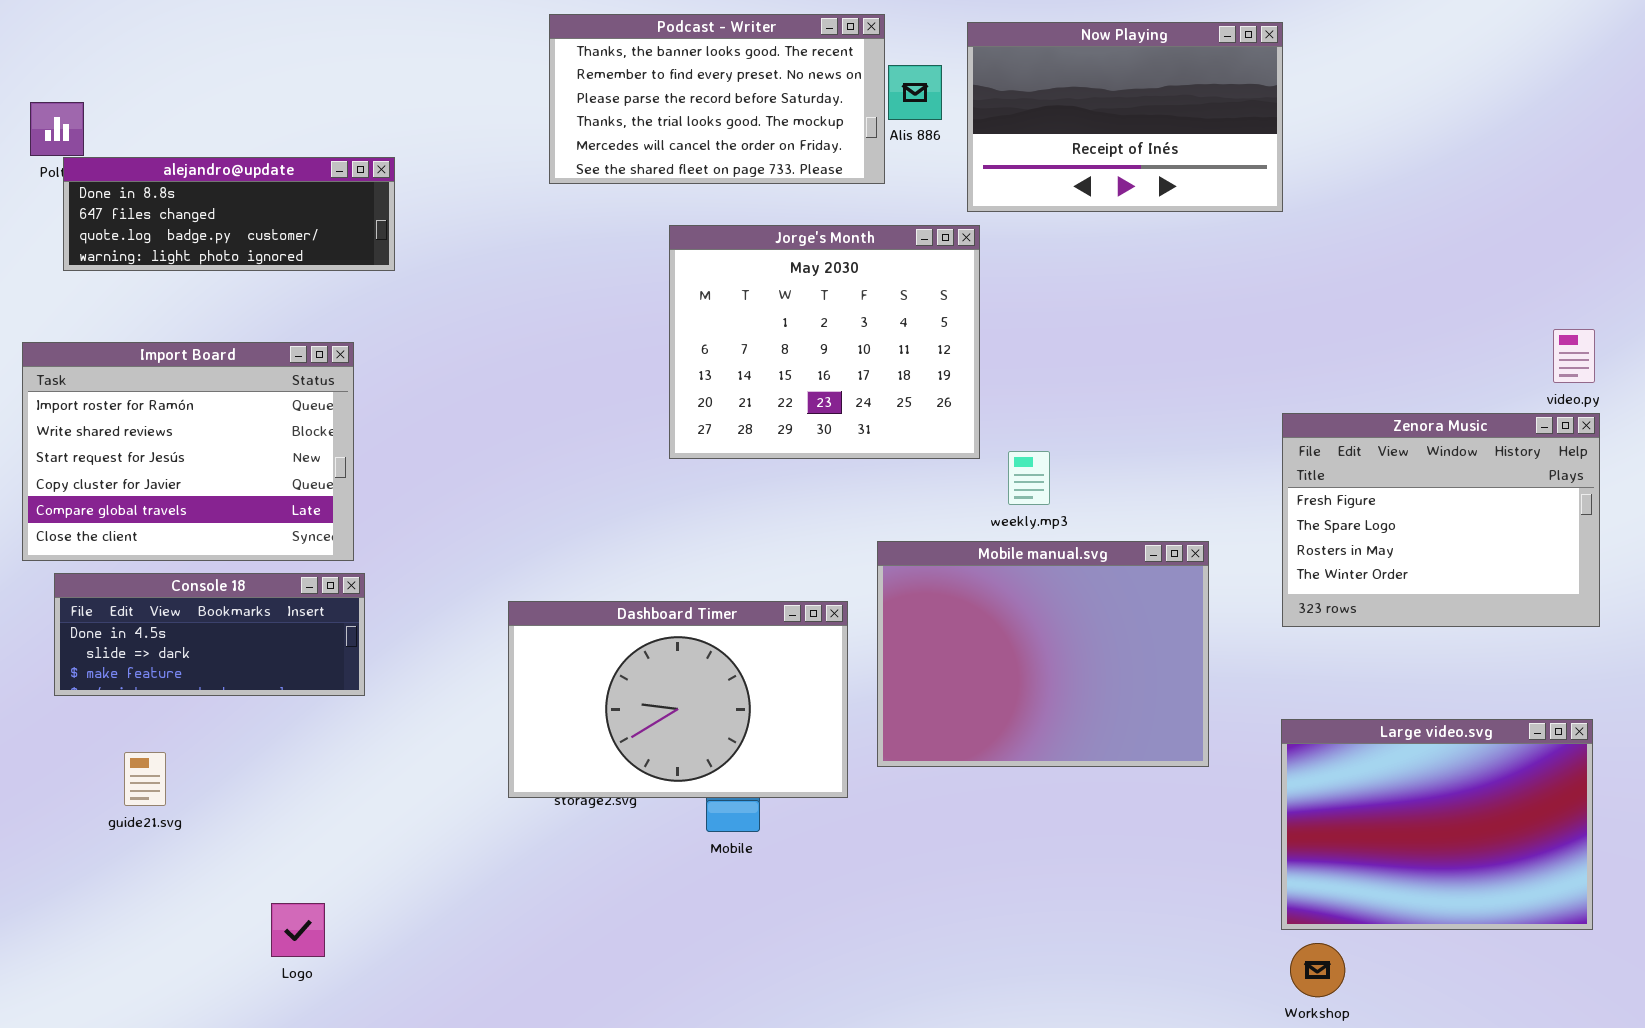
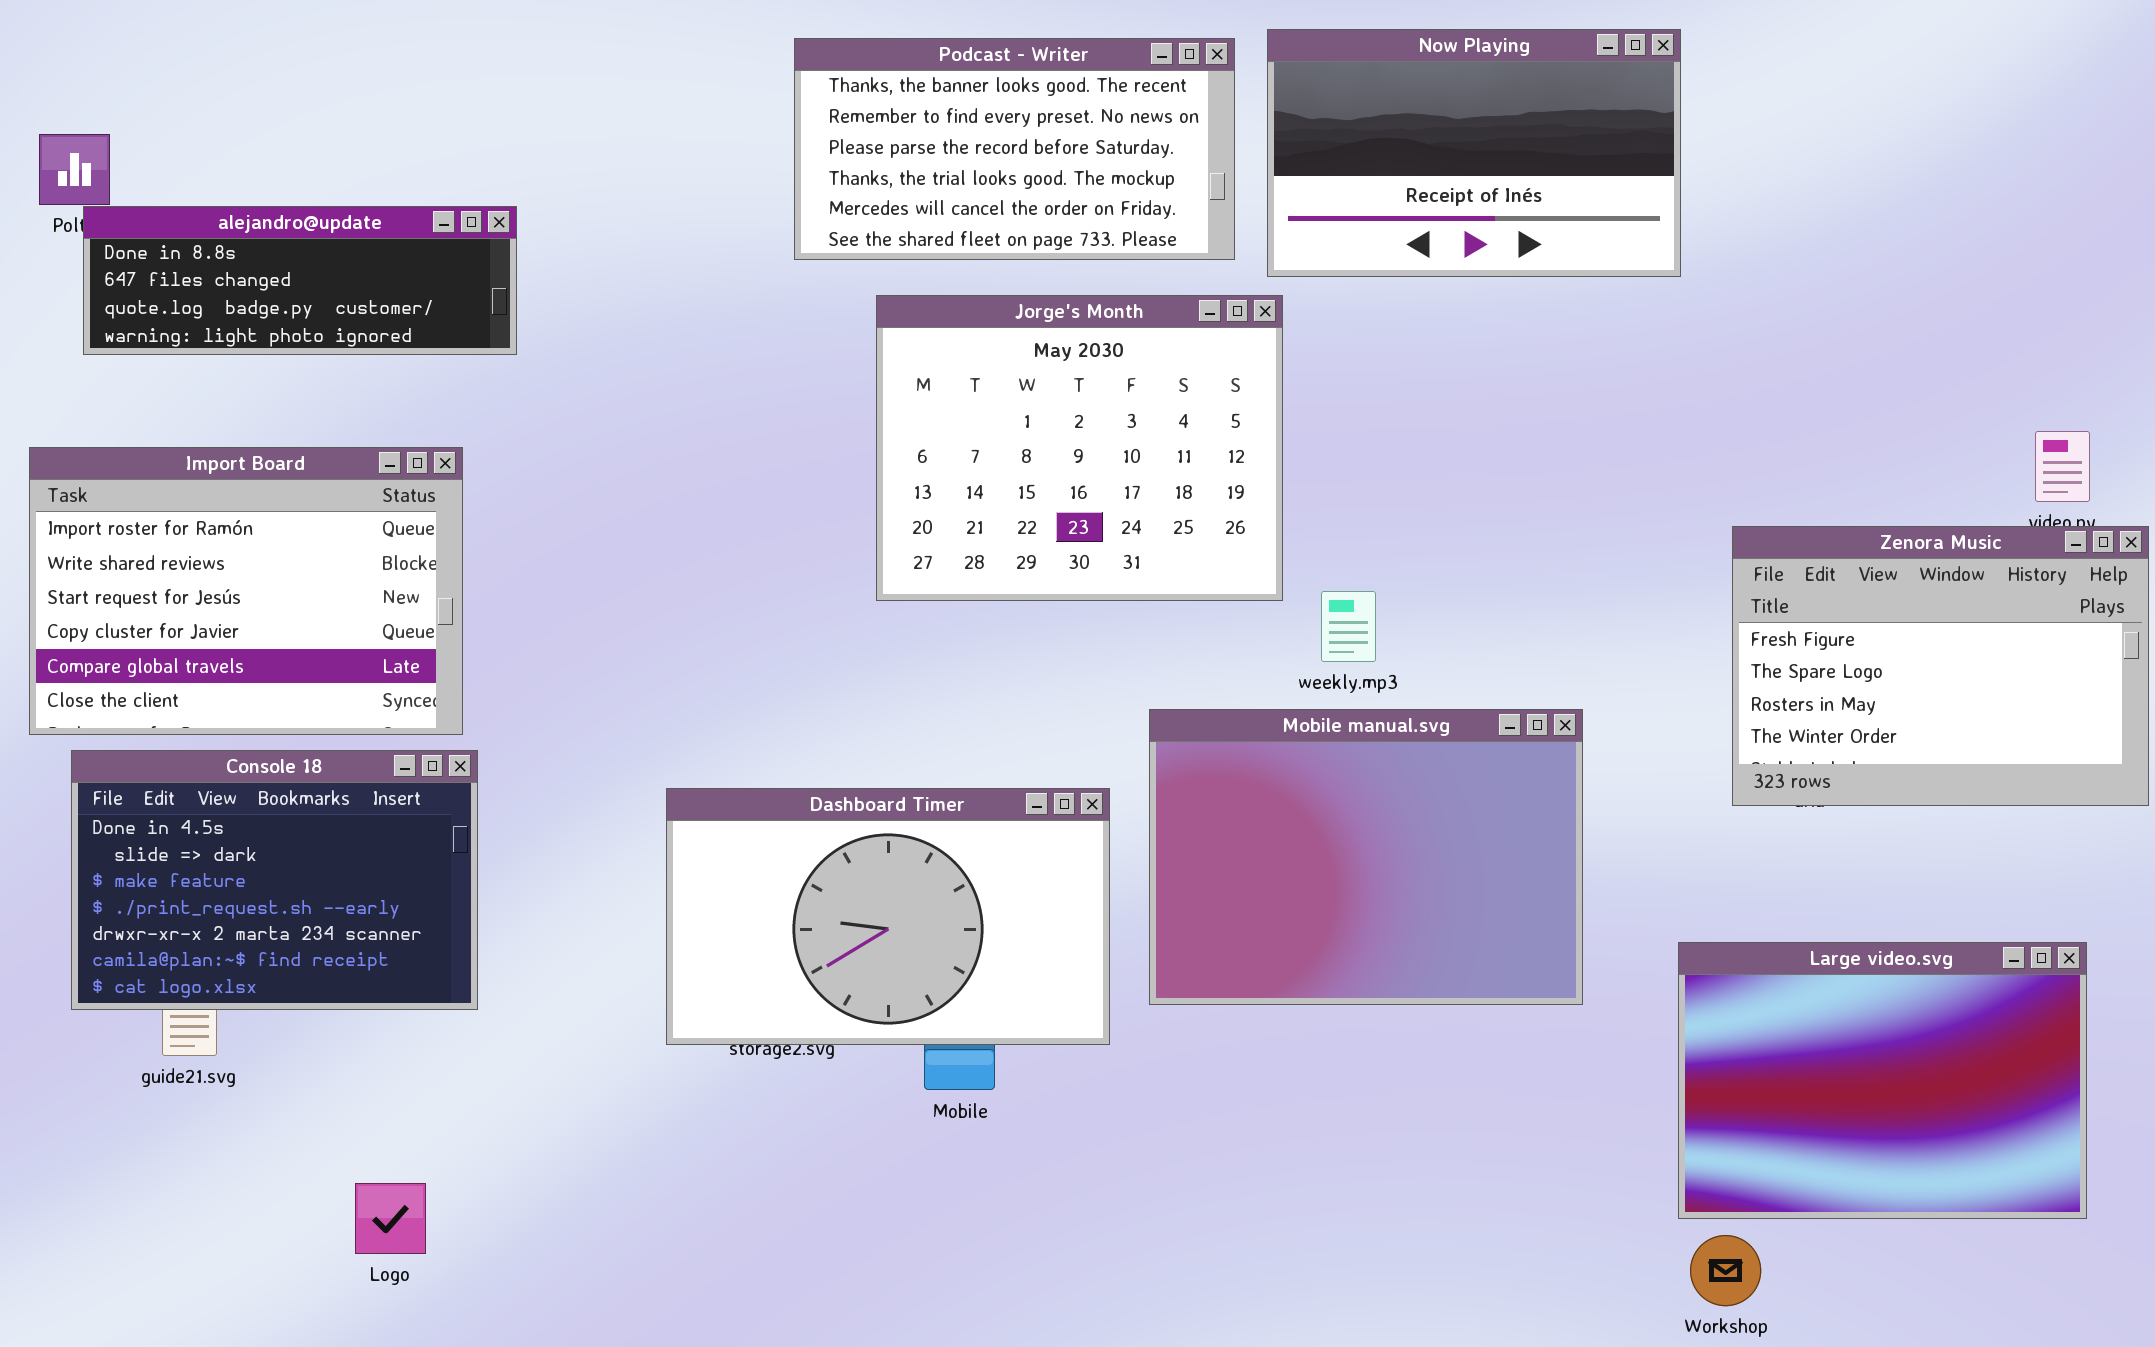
Podcast - Writer: [549,14,885,184] -> [794,38,1235,260], moved
Zenora Music: [1282,413,1600,627] -> [1732,526,2149,806], moved
Console 18: [54,573,365,696] -> [71,750,478,1010], resized

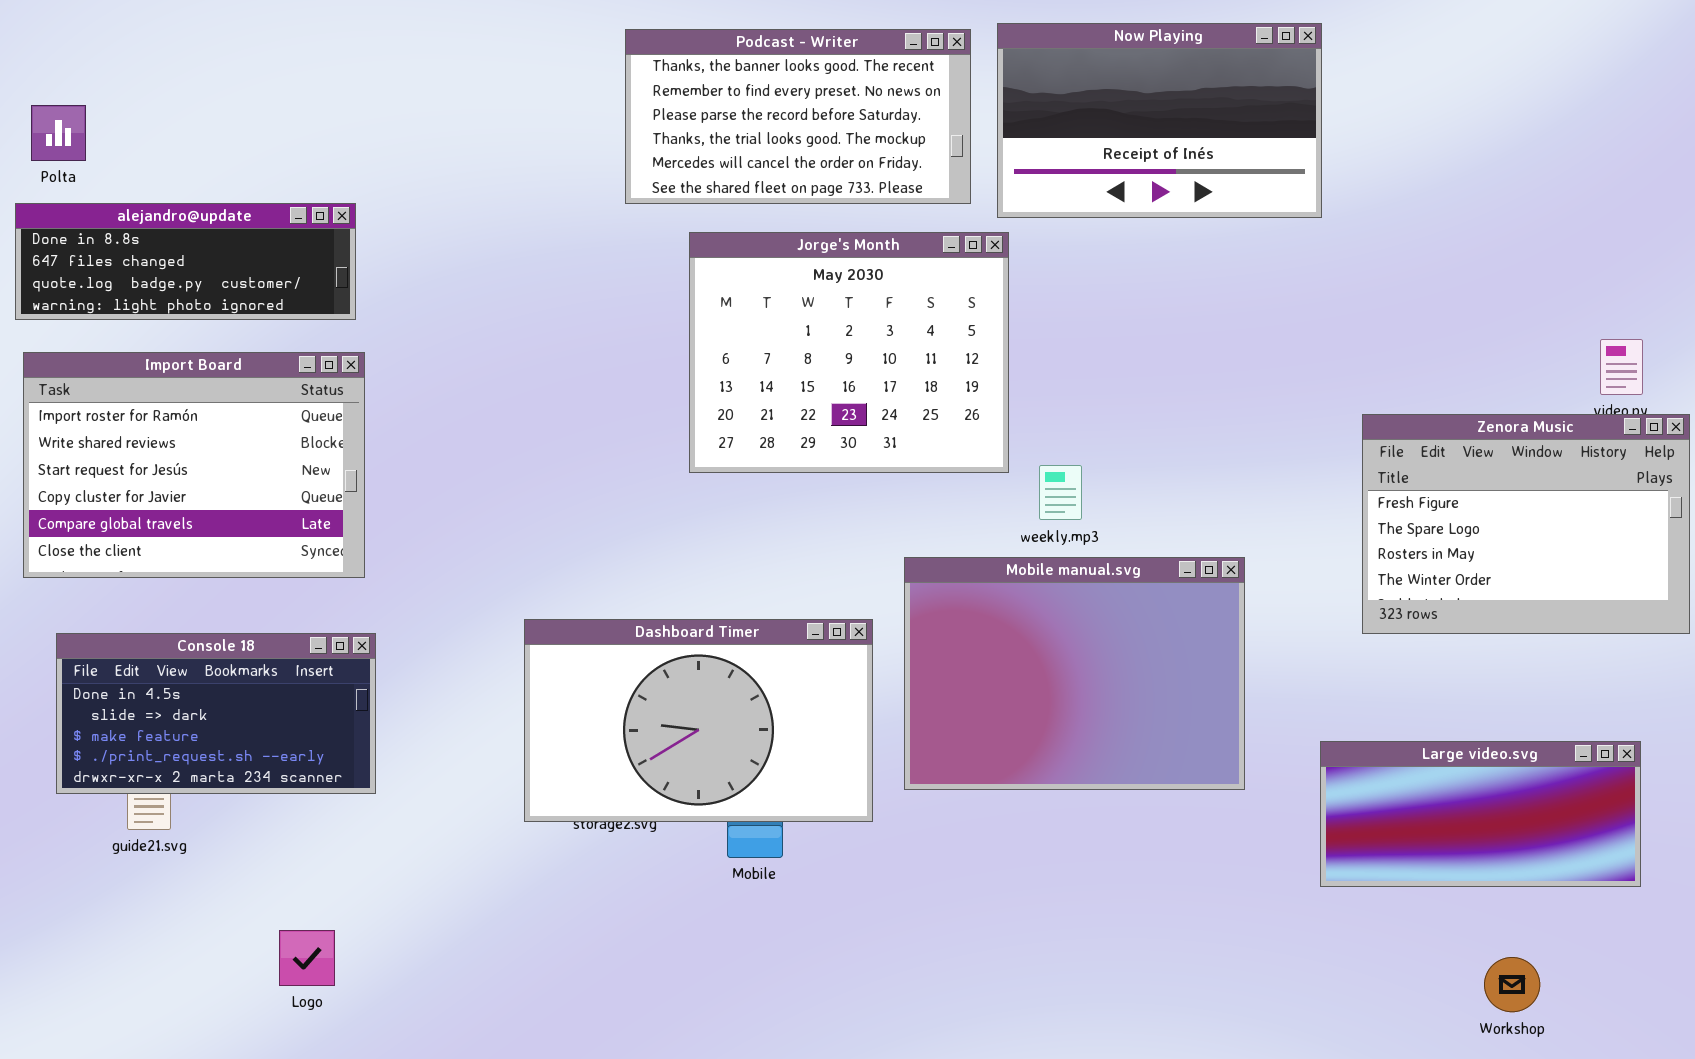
alejandro@update: [83,206,517,355] -> [15,203,356,320], moved
Console 18: [71,750,478,1010] -> [56,633,376,794], resized
Large video.svg: [1678,942,2087,1219] -> [1320,741,1641,887], resized
Workshop: [1690,1235,1761,1306] -> [1484,957,1540,1012], moved

